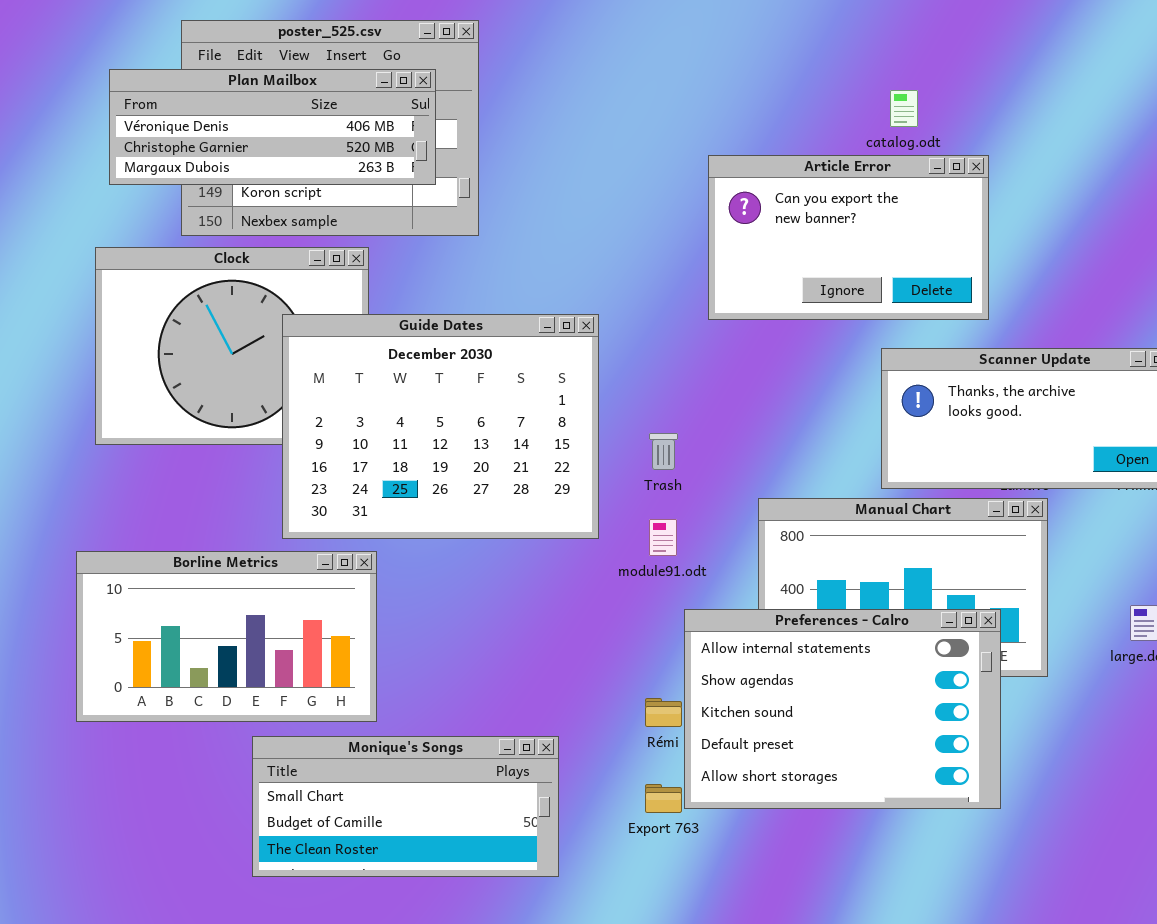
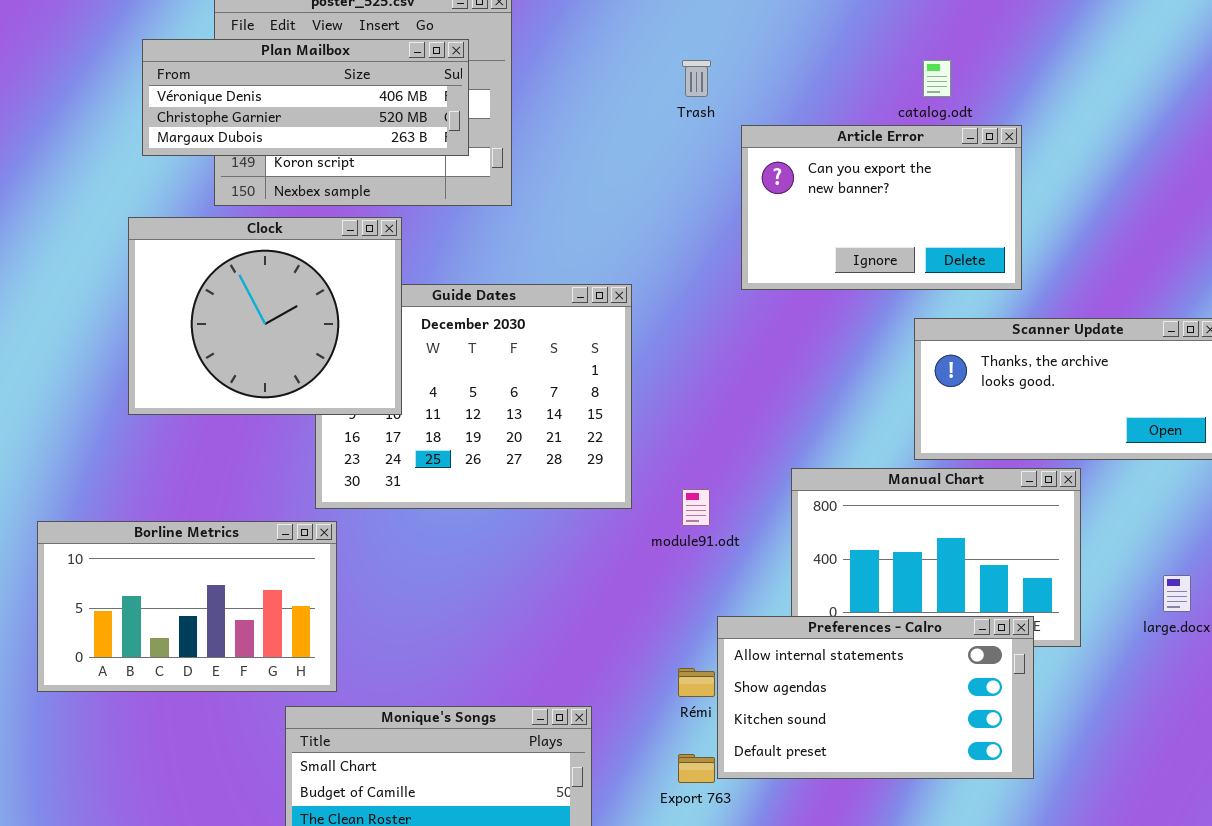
Clock: [95,247,369,445] -> [128,217,402,415], raised
Trash: [649,433,678,470] -> [682,60,711,97], moved
Borline Metrics: [76,551,377,722] -> [37,521,337,692], moved
Preferences - Calro: [684,609,1001,809] -> [717,616,1034,779], resized

